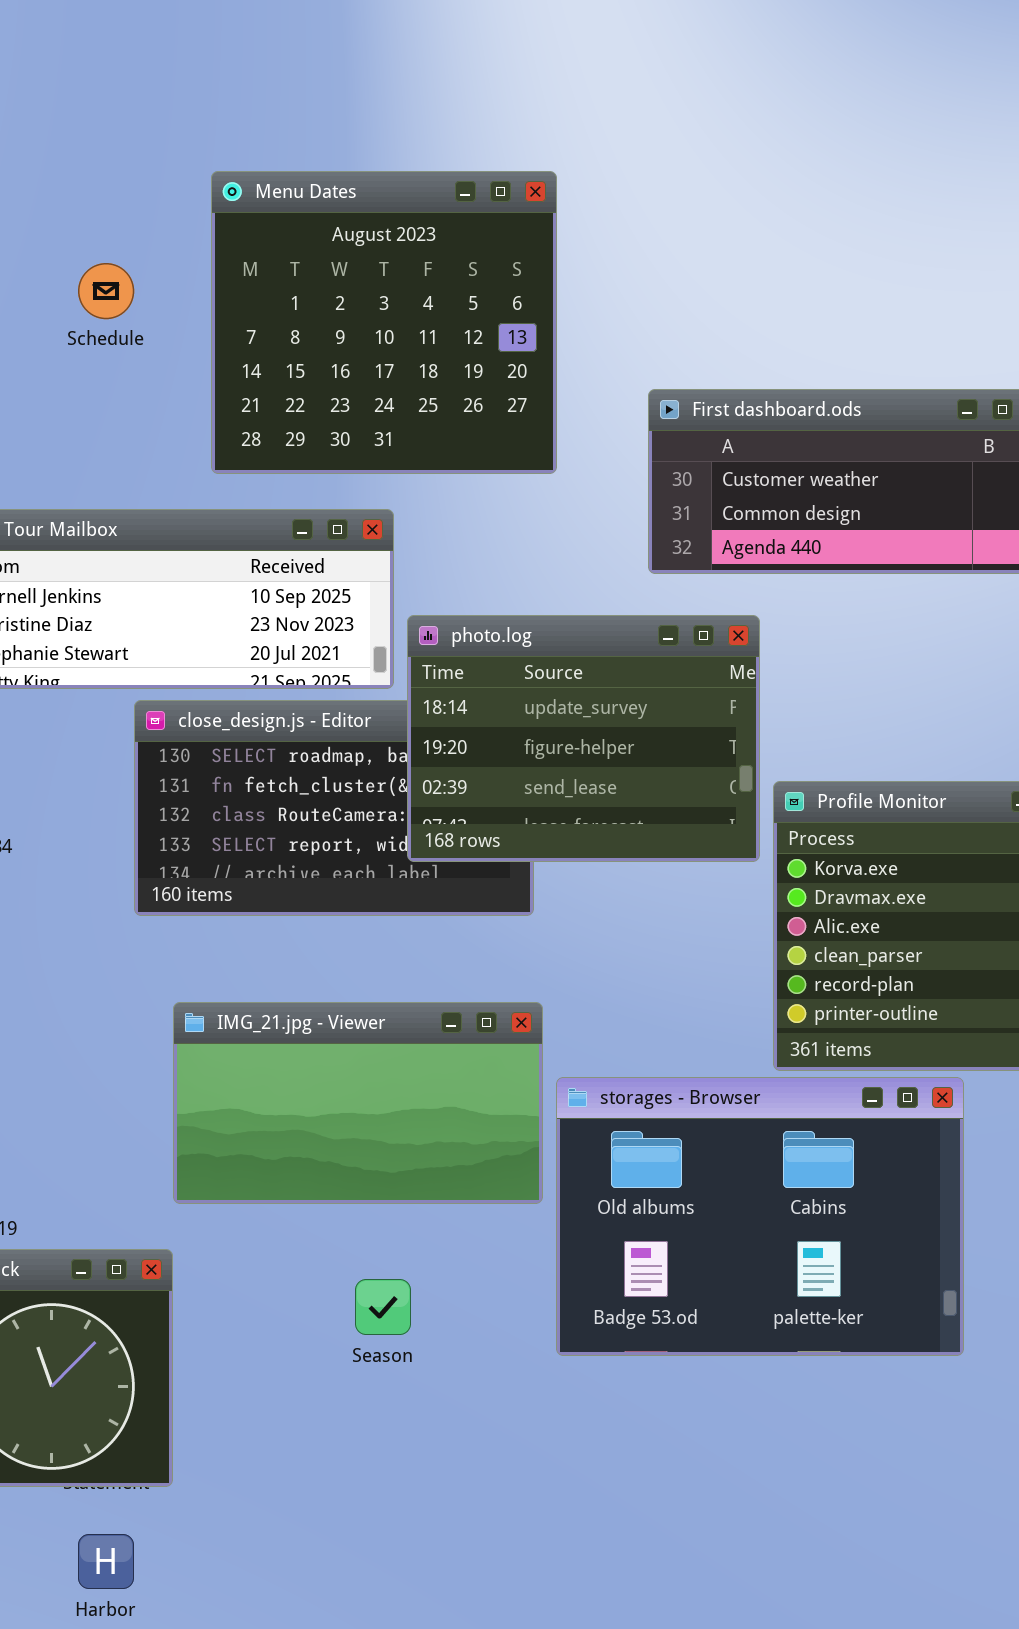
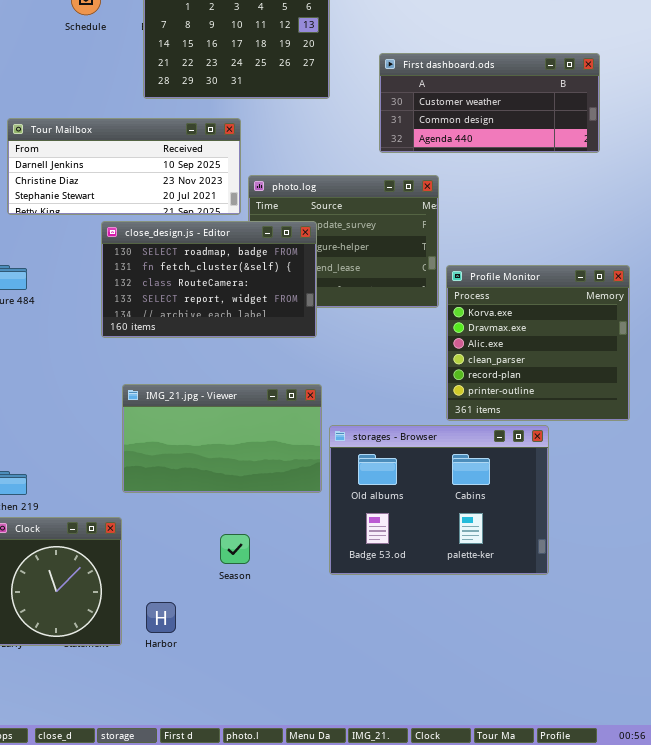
close_design.js - Editor: [134,700,534,916] -> [101,221,317,338], raised
Harbor: [78,1534,134,1589] -> [146,602,176,633], moved

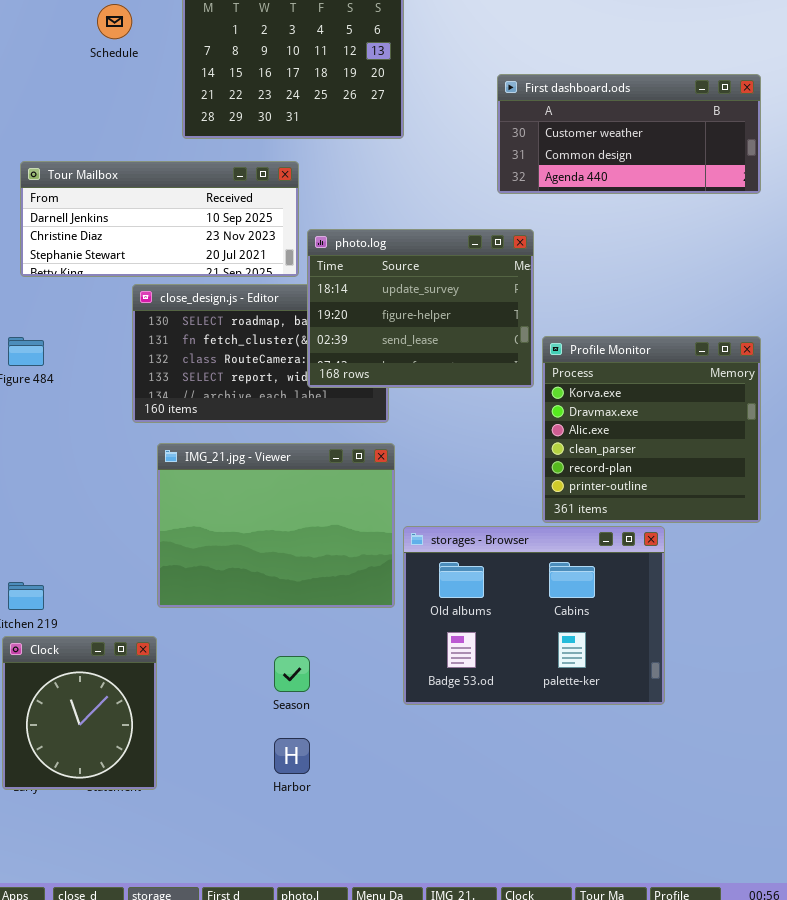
First dashboard.ods: [379,53,600,153] -> [497,74,761,194], moved
photo.log: [248,175,439,308] -> [307,229,534,388], raised
IMG_21.jpg - Viewer: [122,384,322,493] -> [157,443,395,608], resized
Harbor: [146,602,176,633] -> [274,738,310,774], moved

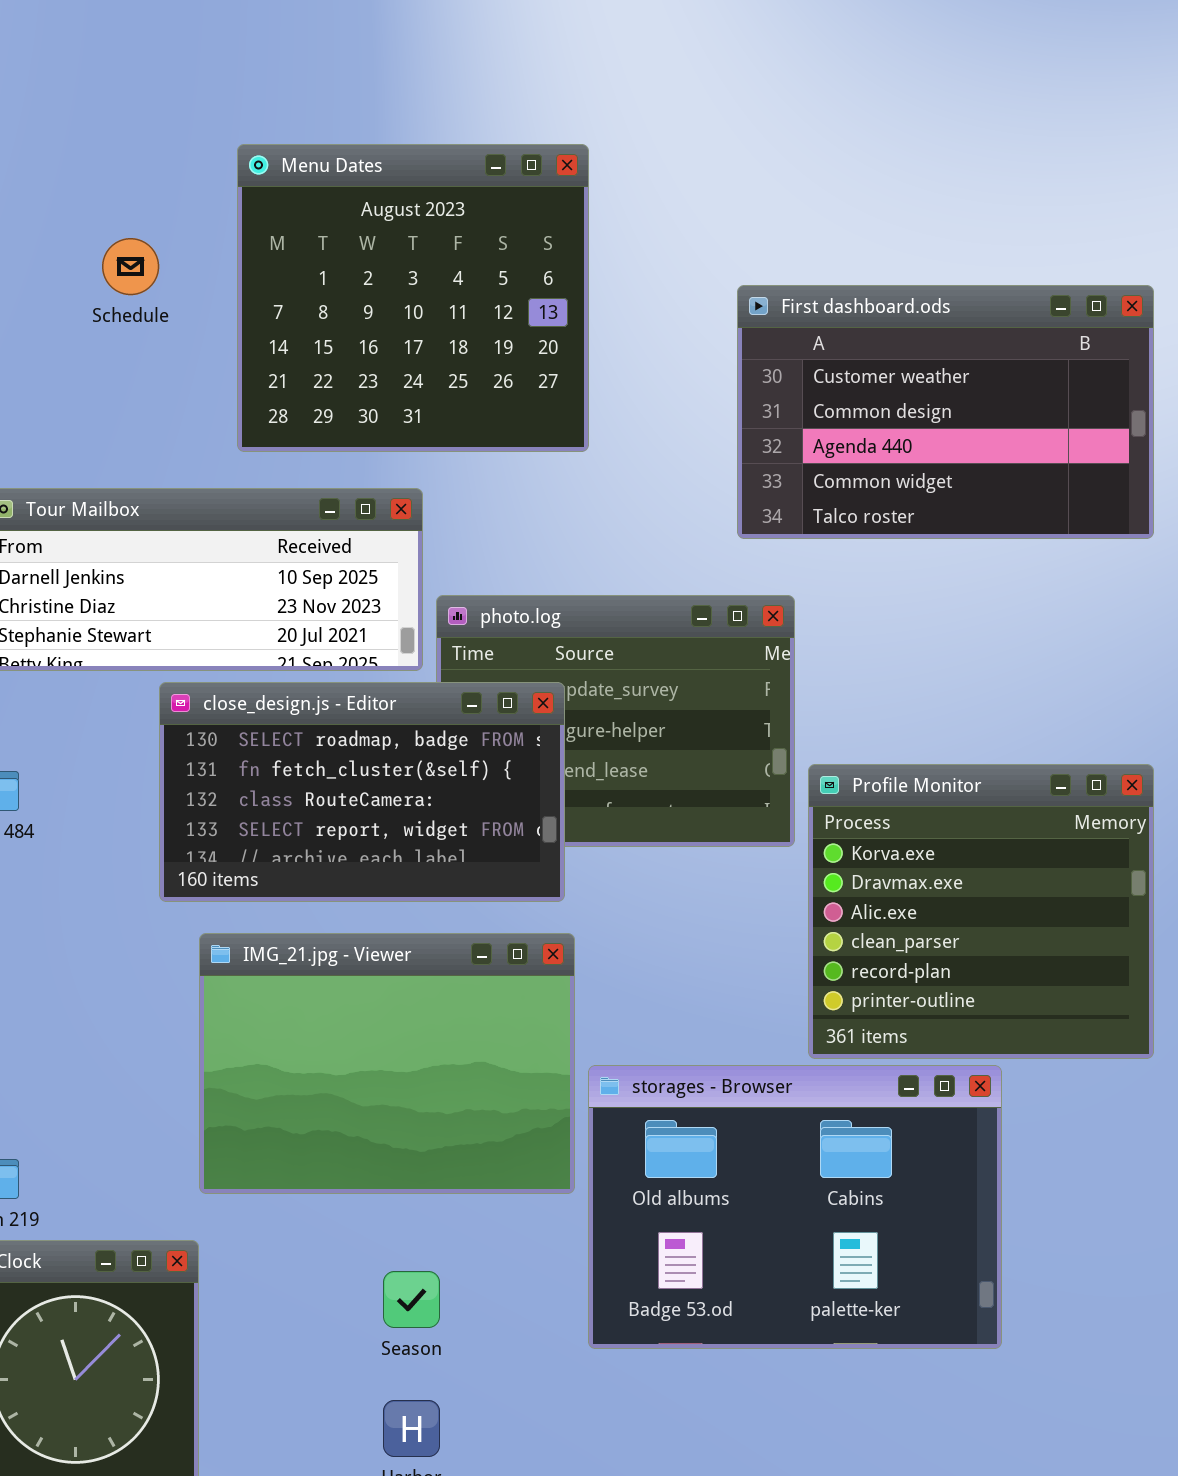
First dashboard.ods: [497,74,761,194] -> [737,285,1154,539], resized
close_design.js - Editor: [132,284,389,423] -> [159,682,565,902], raised

